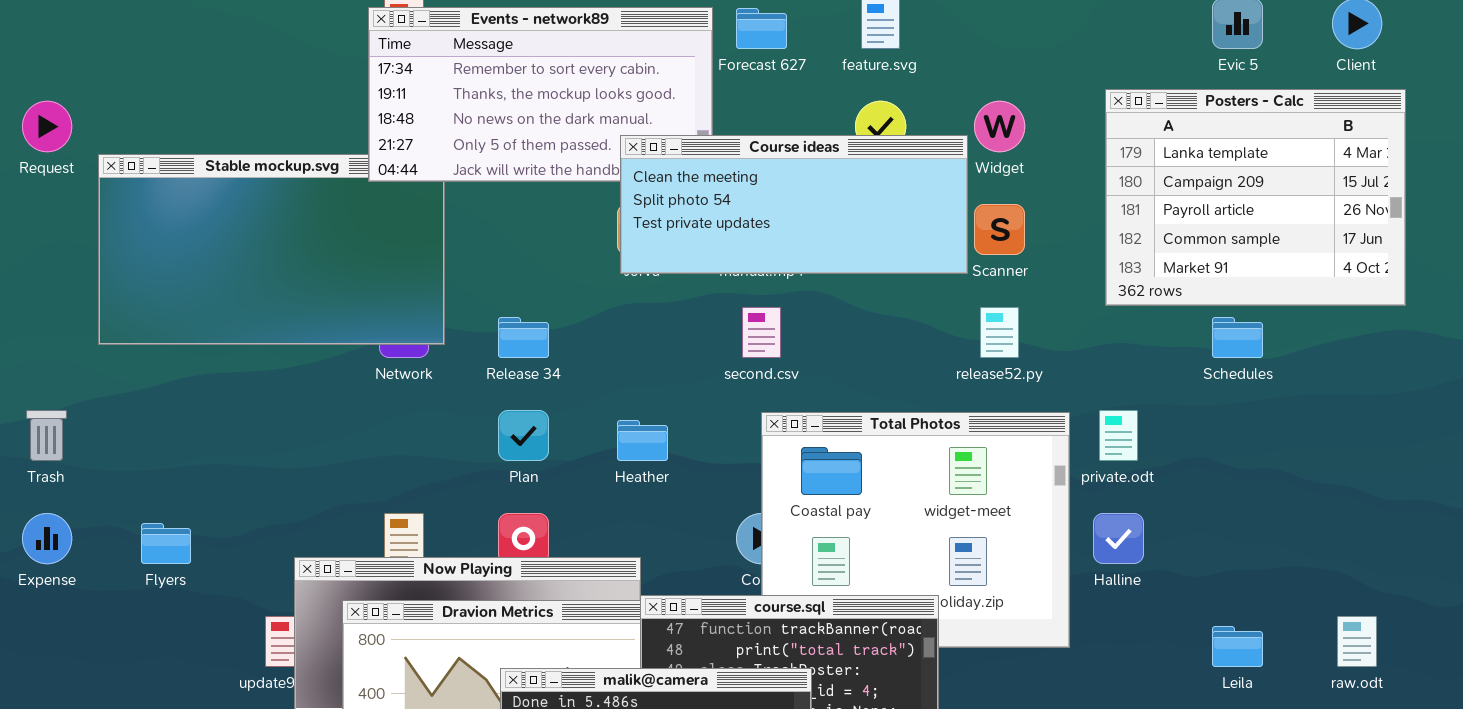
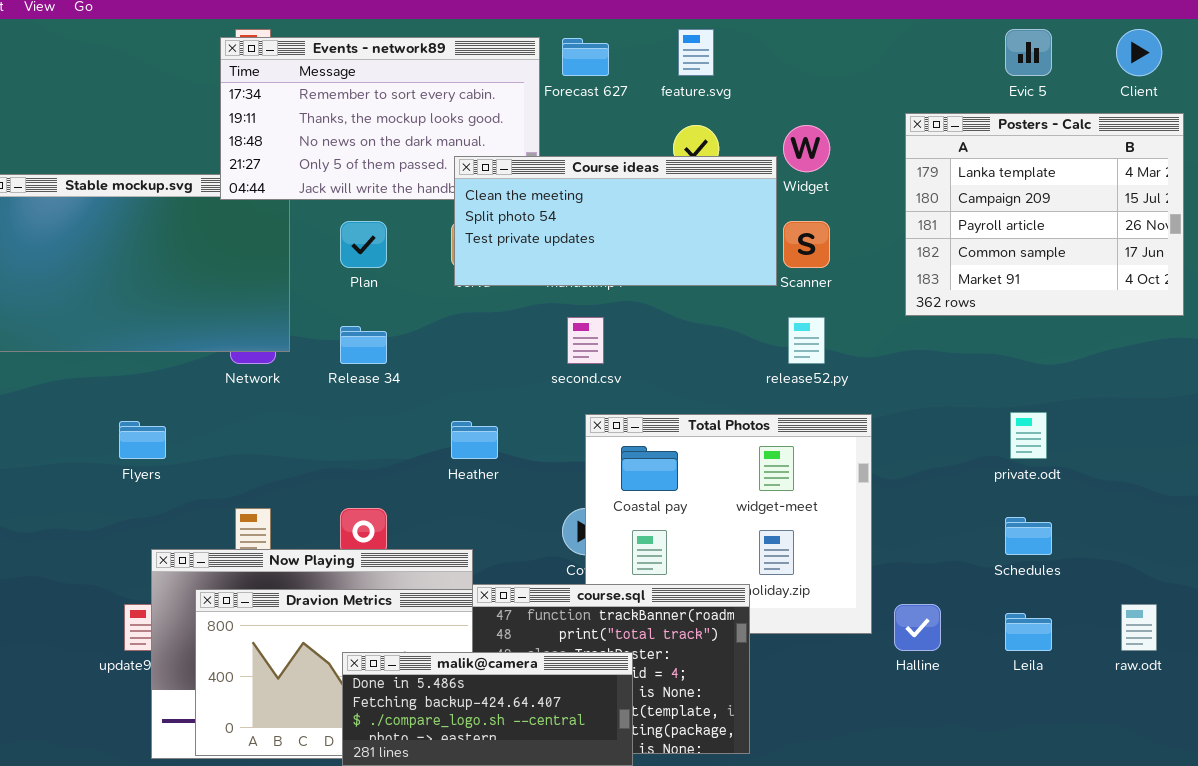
Schedules: [1212,317,1263,358] -> [1005,517,1052,555], moved
Plan: [498,410,549,461] -> [340,221,387,268], moved
private.odt: [1099,410,1138,461] -> [1010,412,1047,459], moved
Halline: [1093,513,1144,564] -> [894,604,941,651], moved
Flyers: [141,523,191,564] -> [119,421,166,459], moved

